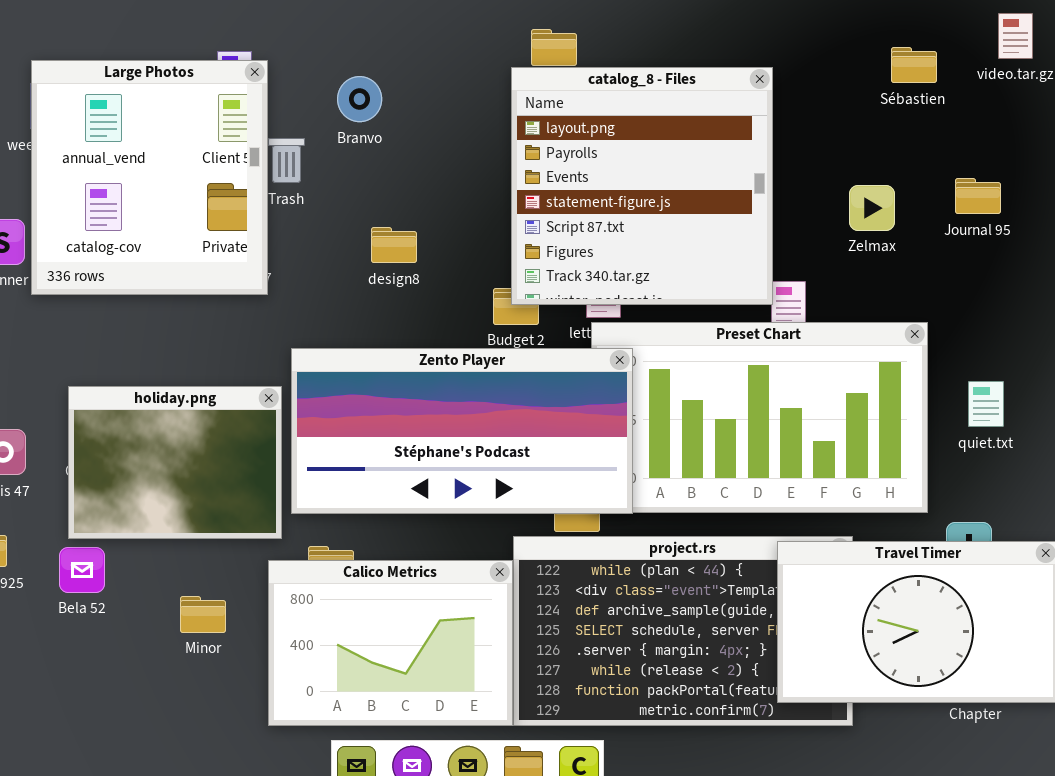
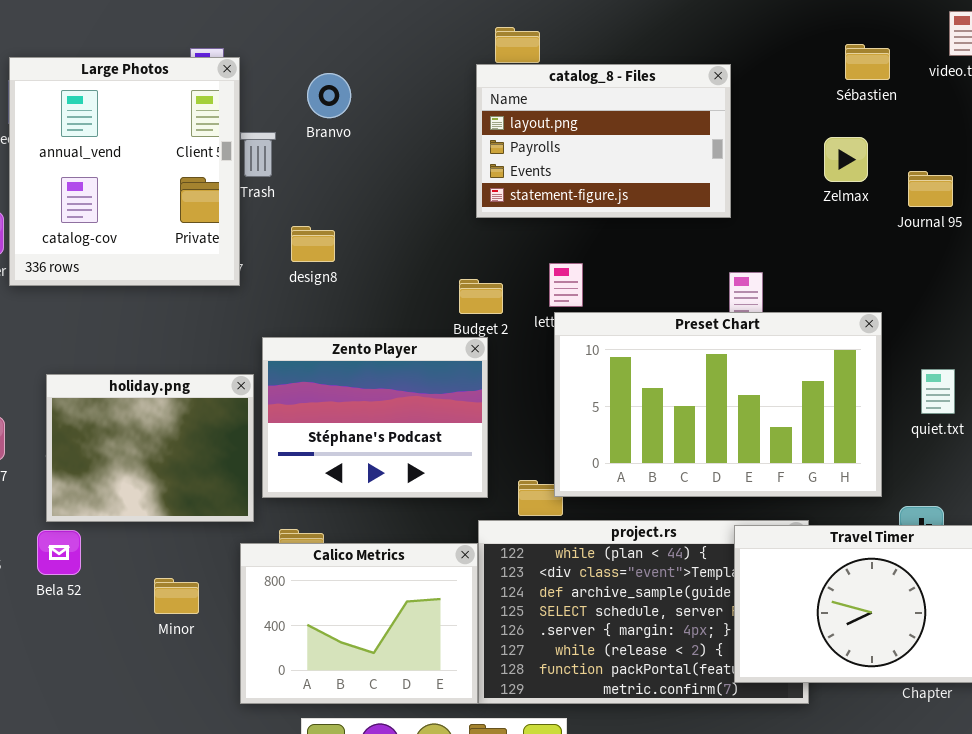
catalog_8 - Files: [511,67,773,305] -> [476,64,731,218], resized
Zelmax: [849,185,895,231] -> [824,137,868,182], moved
design8: [371,227,417,263] -> [291,226,335,262], moved
Zento Player: [291,348,633,514] -> [262,337,488,498], resized

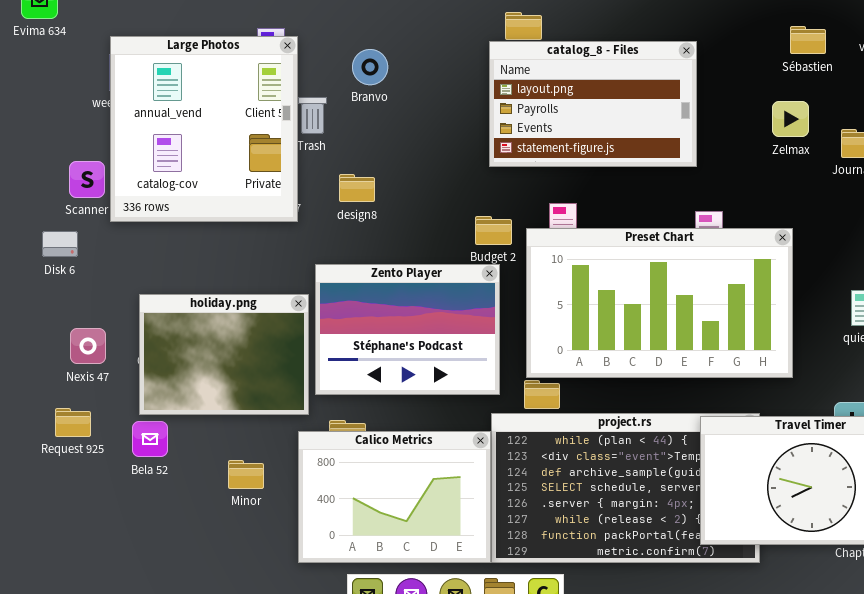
Preset Chart: [554,312,882,497] -> [526,228,793,378], moved

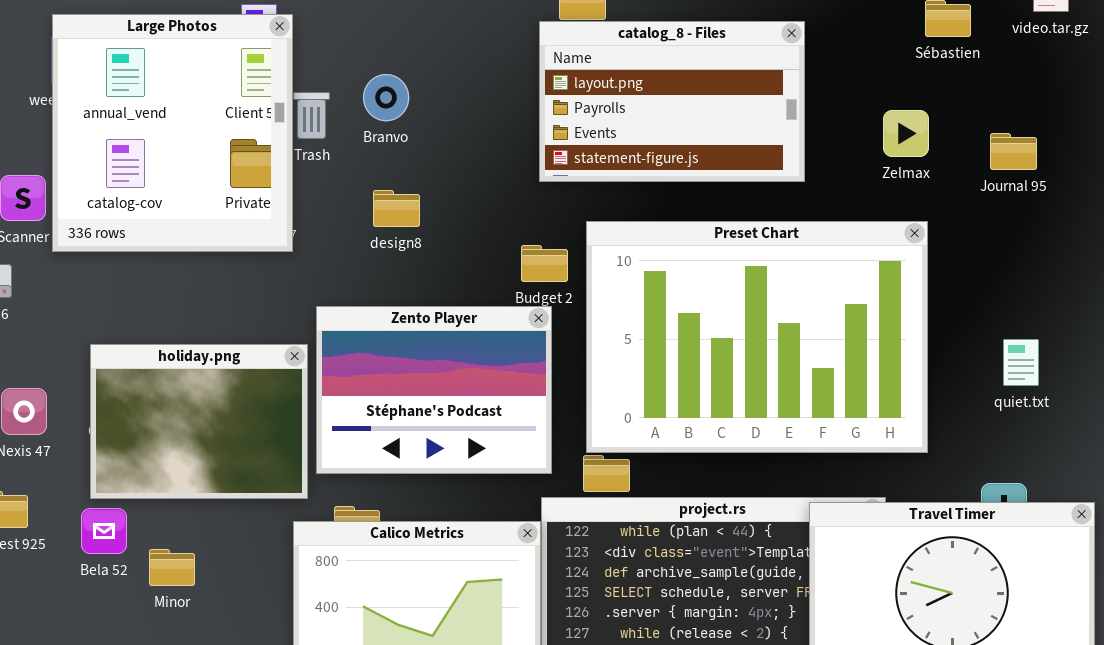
Branvo: [352,49,388,85] -> [363,74,409,121], moved
Zelmax: [772,101,809,137] -> [883,110,929,157], moved
design8: [339,174,375,202] -> [373,190,420,227], moved
Preset Chart: [526,228,793,378] -> [586,221,928,453], resized
Minor: [228,460,264,489] -> [149,549,195,586], moved

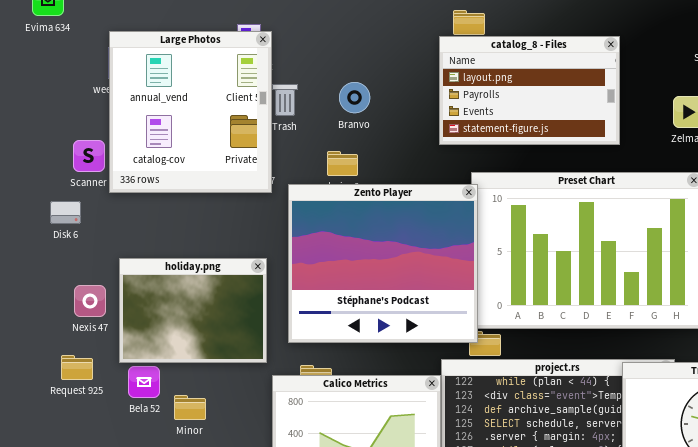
Branvo: [363,74,409,121] -> [339,82,370,113], moved
Zento Player: [316,306,552,474] -> [288,184,478,343], resized
holiday.png: [90,344,308,499] -> [119,258,267,363], moved

